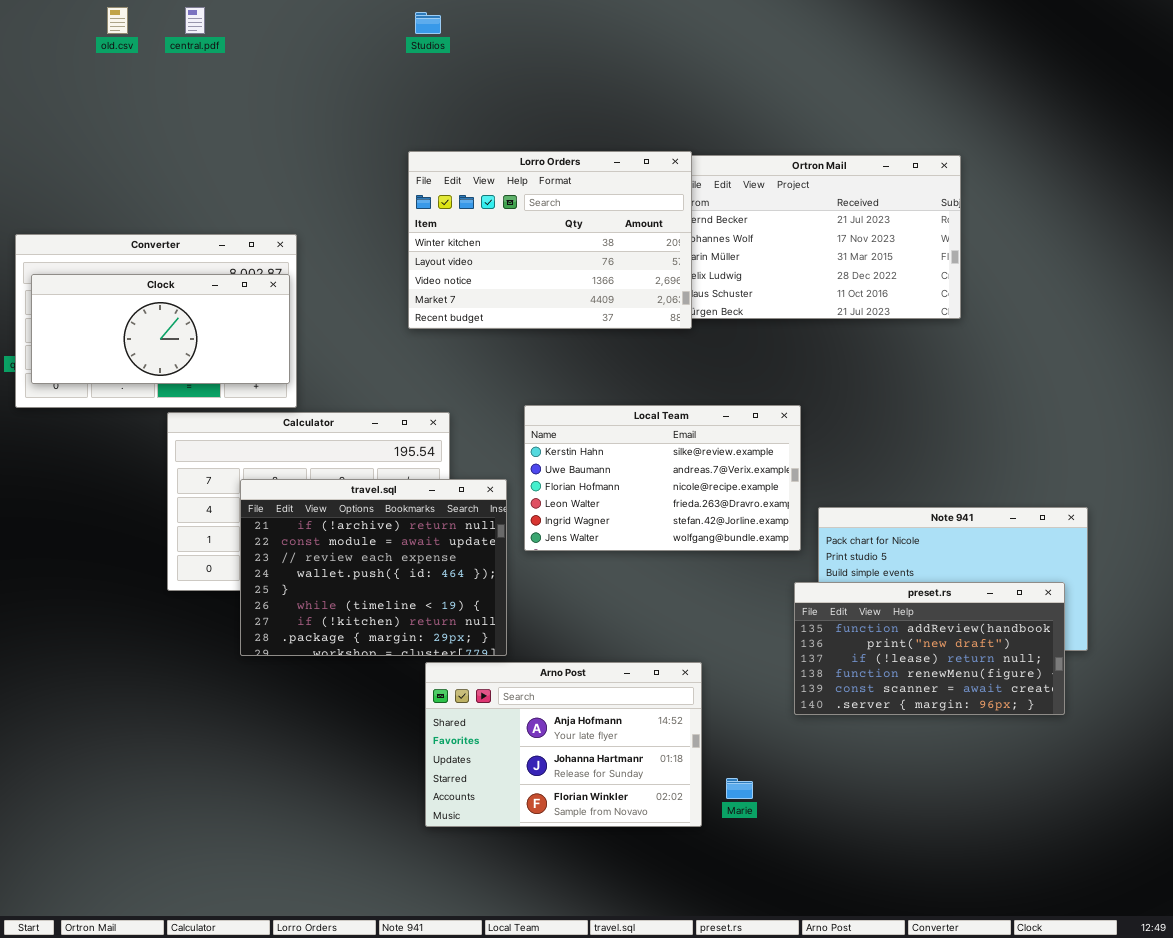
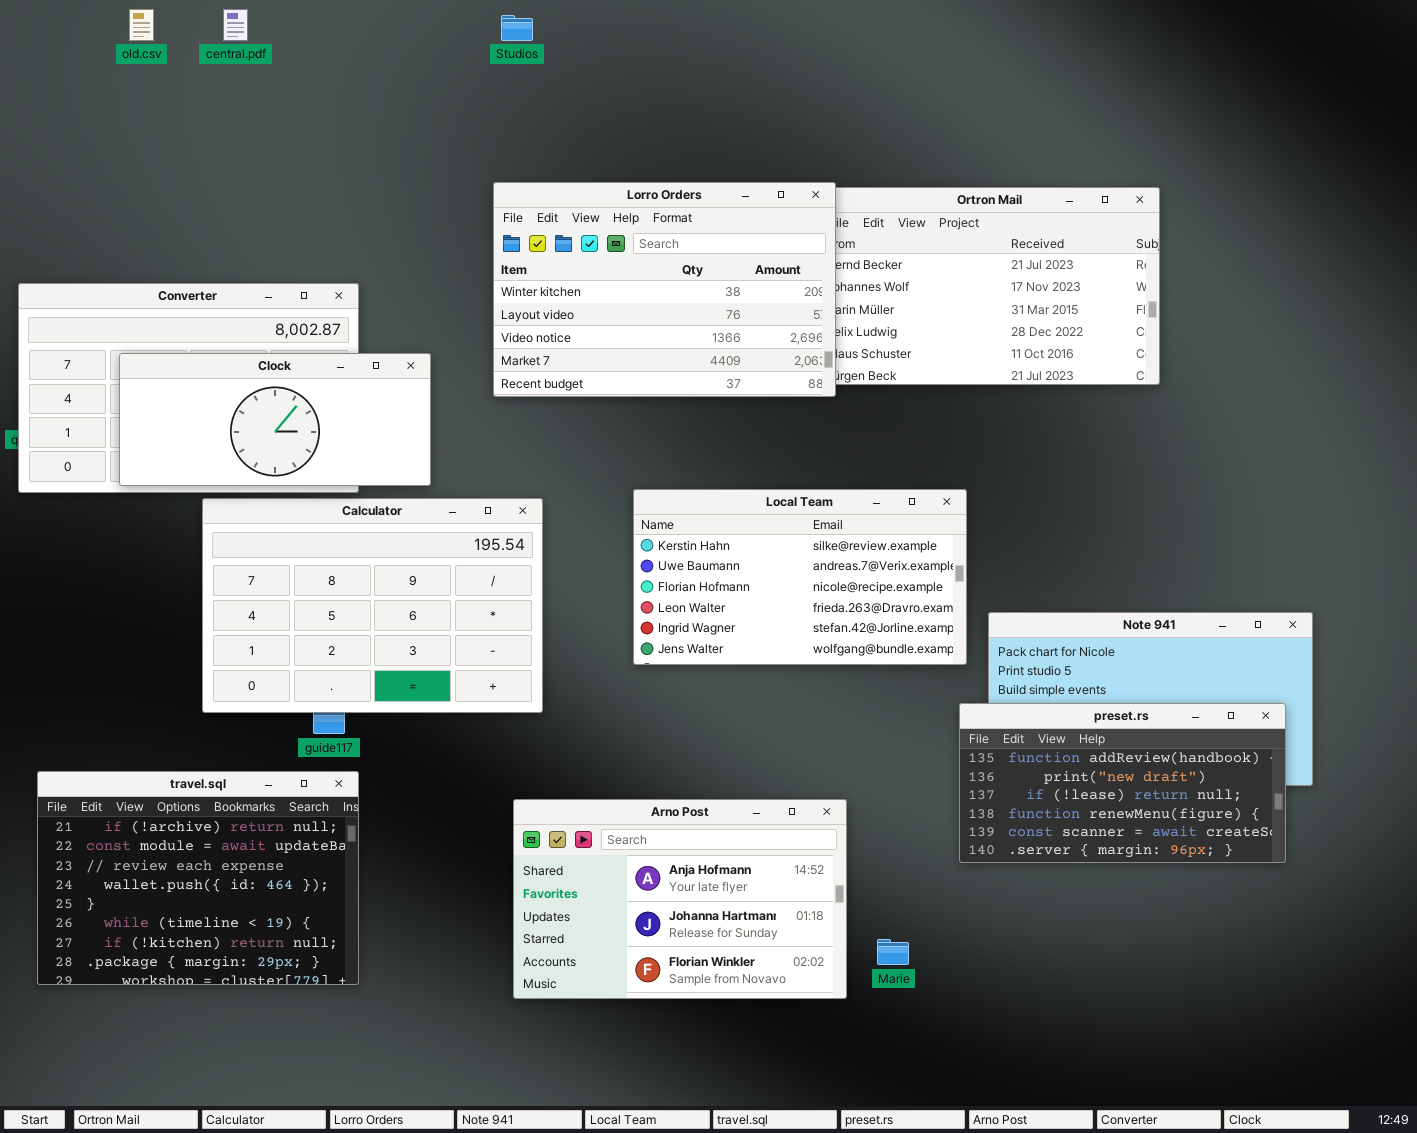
Clock: [31,274,290,384] -> [119,353,431,486], moved
travel.sql: [240,479,507,656] -> [37,771,359,985], moved

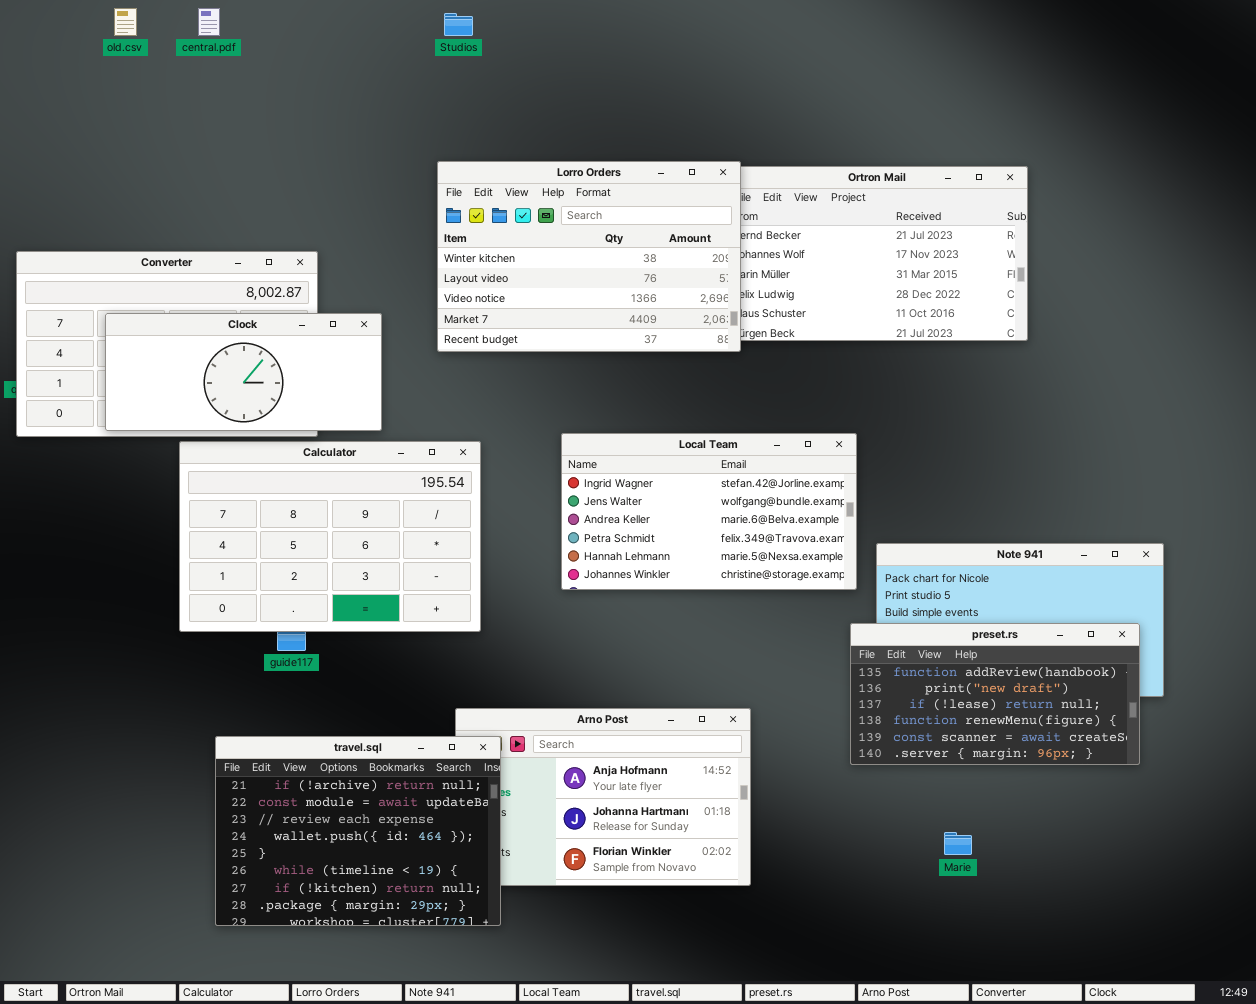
Local Team: [633,489,967,665] -> [561,433,857,590], scrolled down 4 rows
travel.sql: [37,771,359,985] -> [215,736,501,926], moved
Marie: [877,939,909,965] -> [944,832,972,855], moved

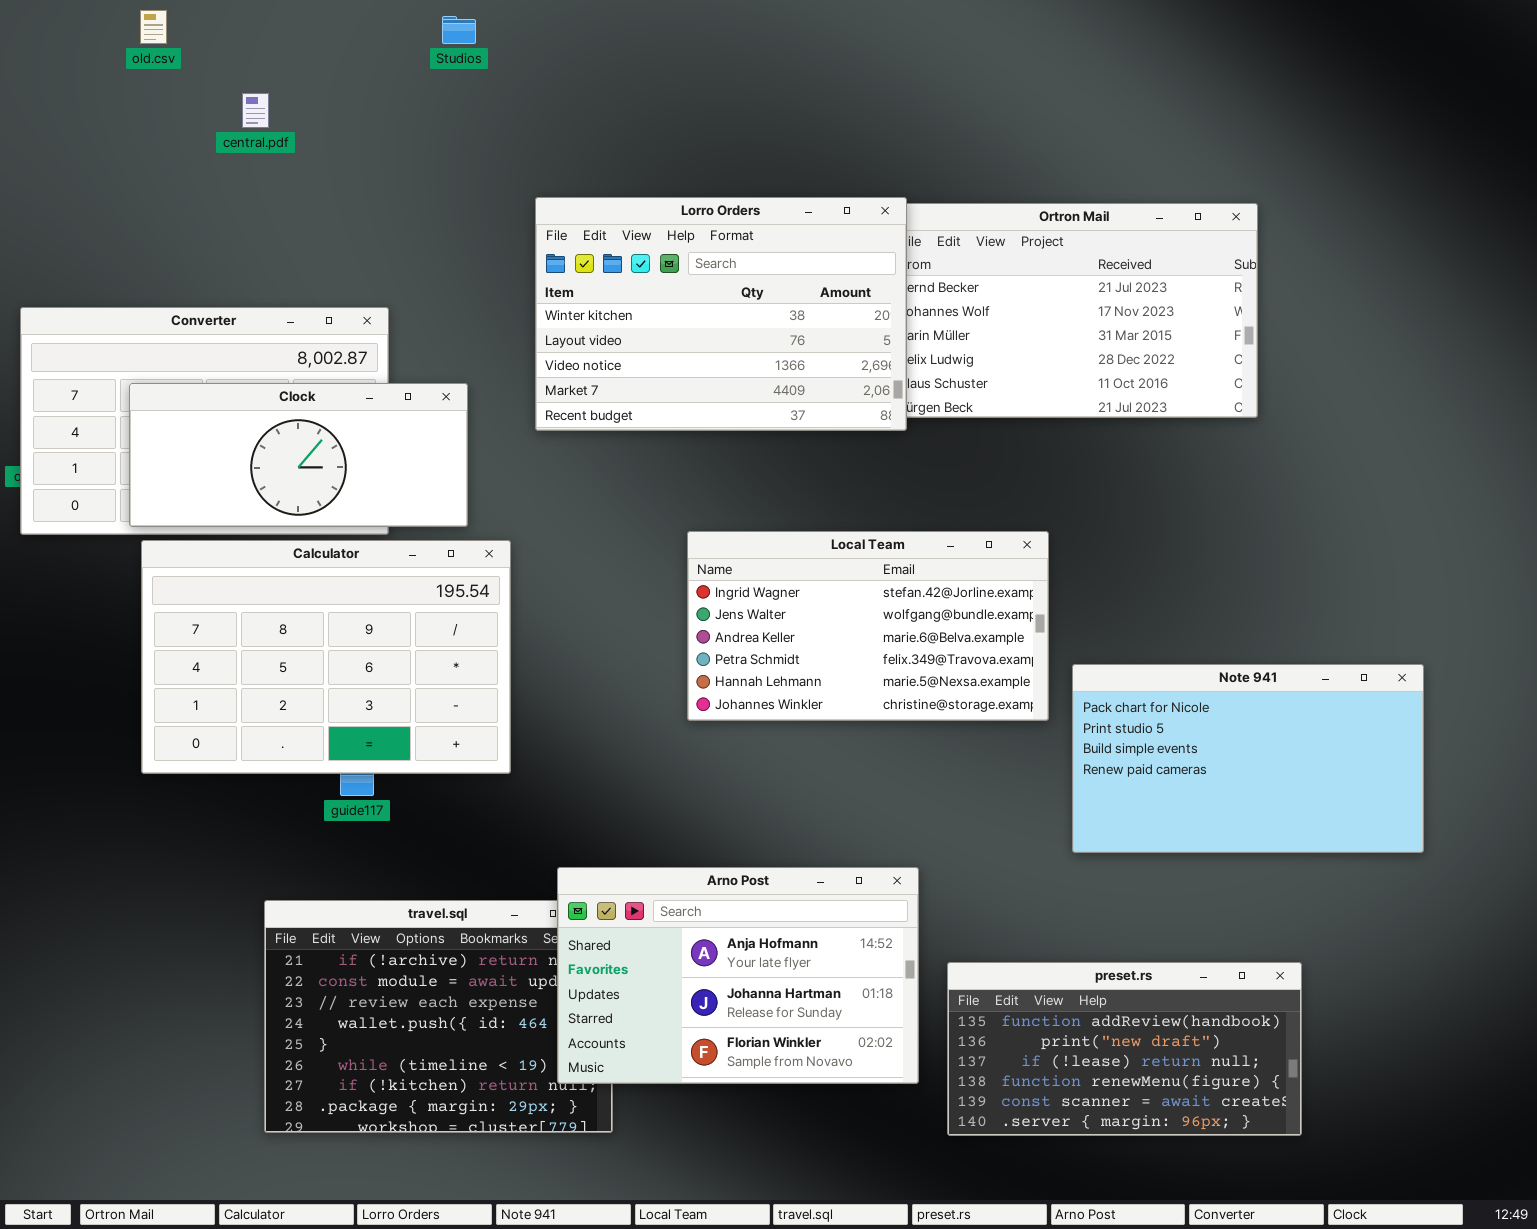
central.pdf: [198,8,220,36] -> [242,93,269,128], moved
Studios: [444,13,473,36] -> [442,16,476,44], moved
Calculator: [179,441,481,632] -> [141,540,511,774], moved
preset.rs: [850,623,1140,765] -> [947,962,1302,1136], moved
Arno Post: [455,708,751,886] -> [557,867,919,1084], raised

